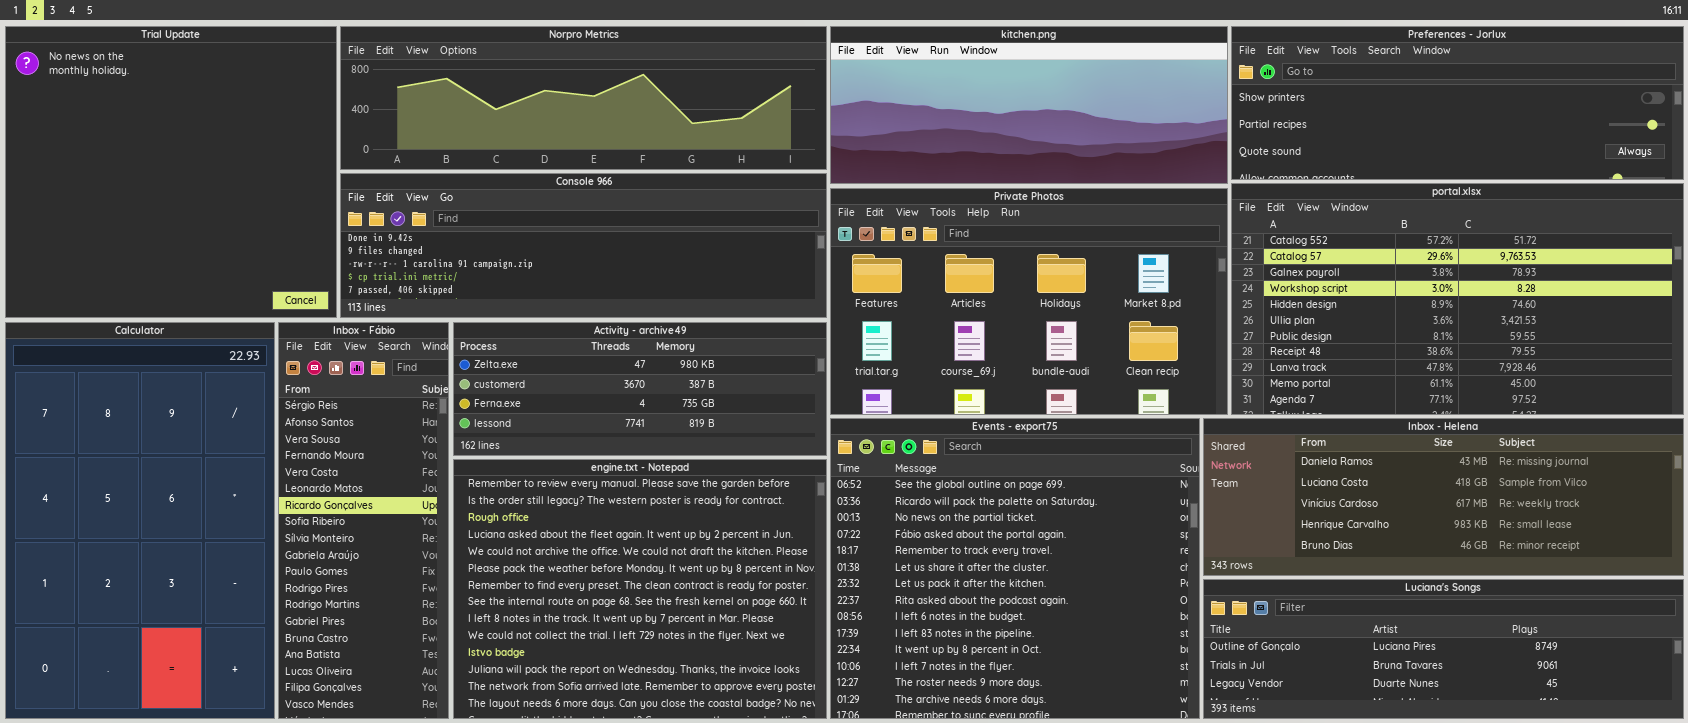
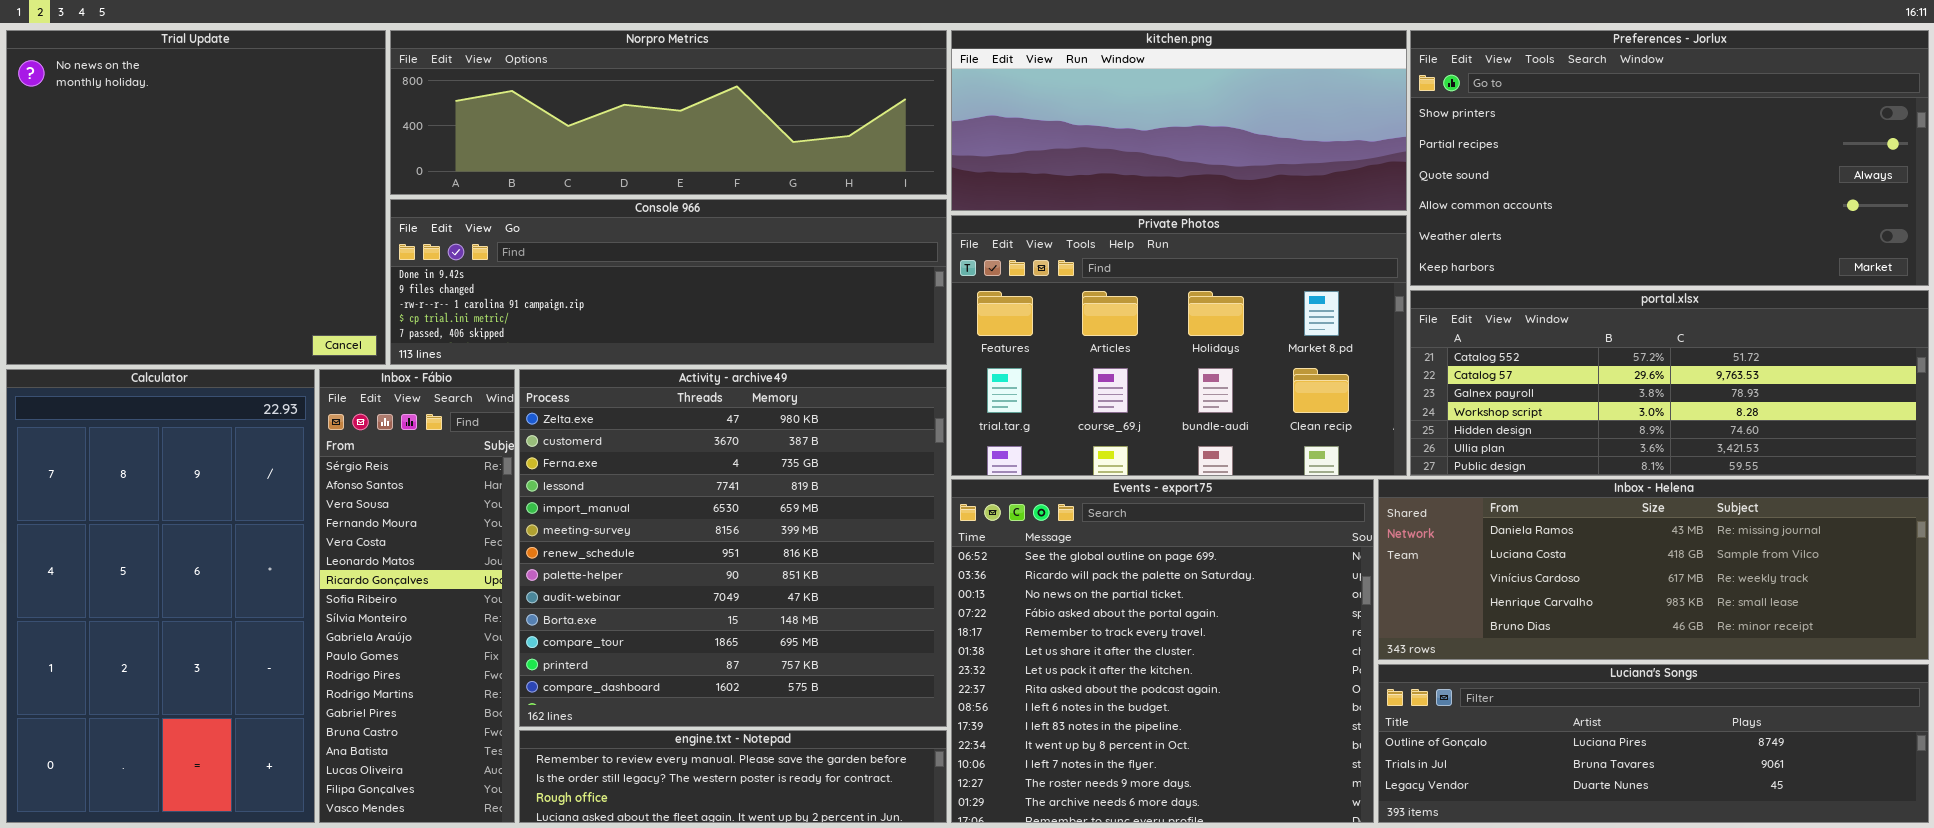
Preferences - Jorlux: [1231,26,1684,180] -> [1410,30,1929,286], resized
portal.xlsx: [1231,183,1684,415] -> [1410,290,1929,476], resized
Activity - archive49: [453,322,827,456] -> [519,369,947,727], resized
engine.txt - Notepad: [453,459,827,719] -> [519,730,947,823], resized

